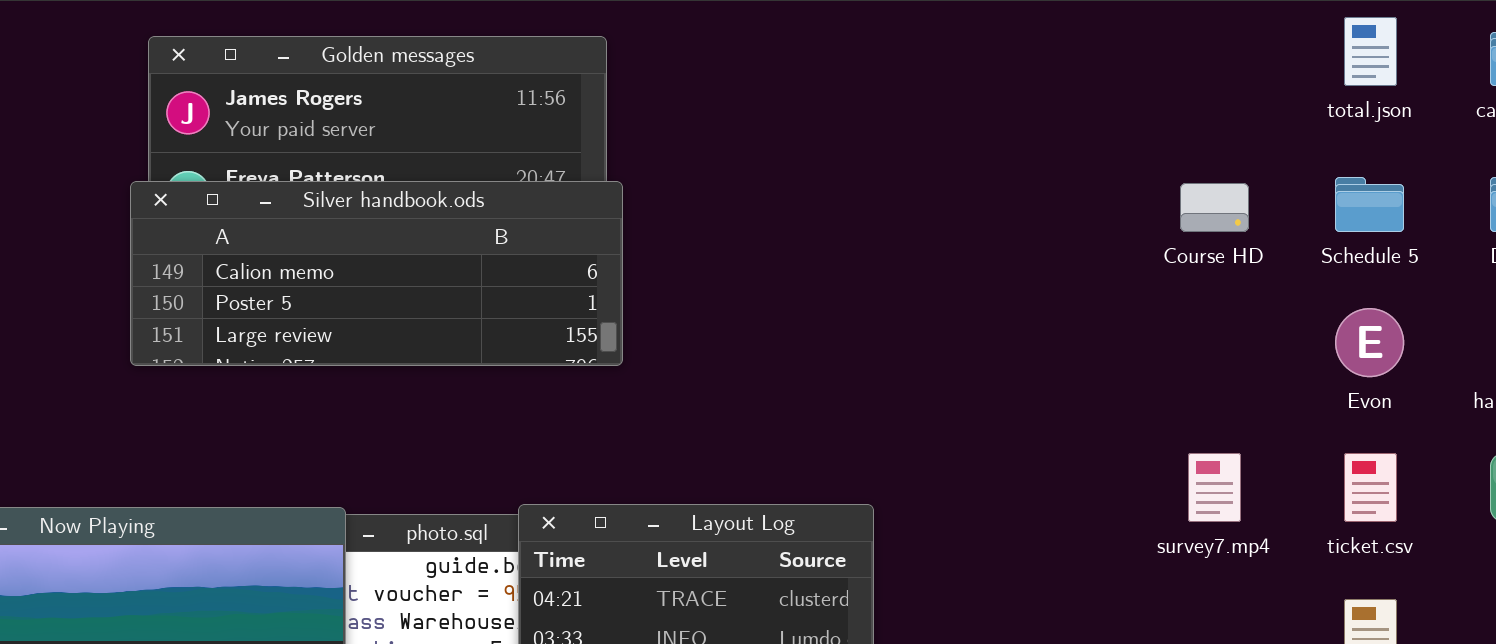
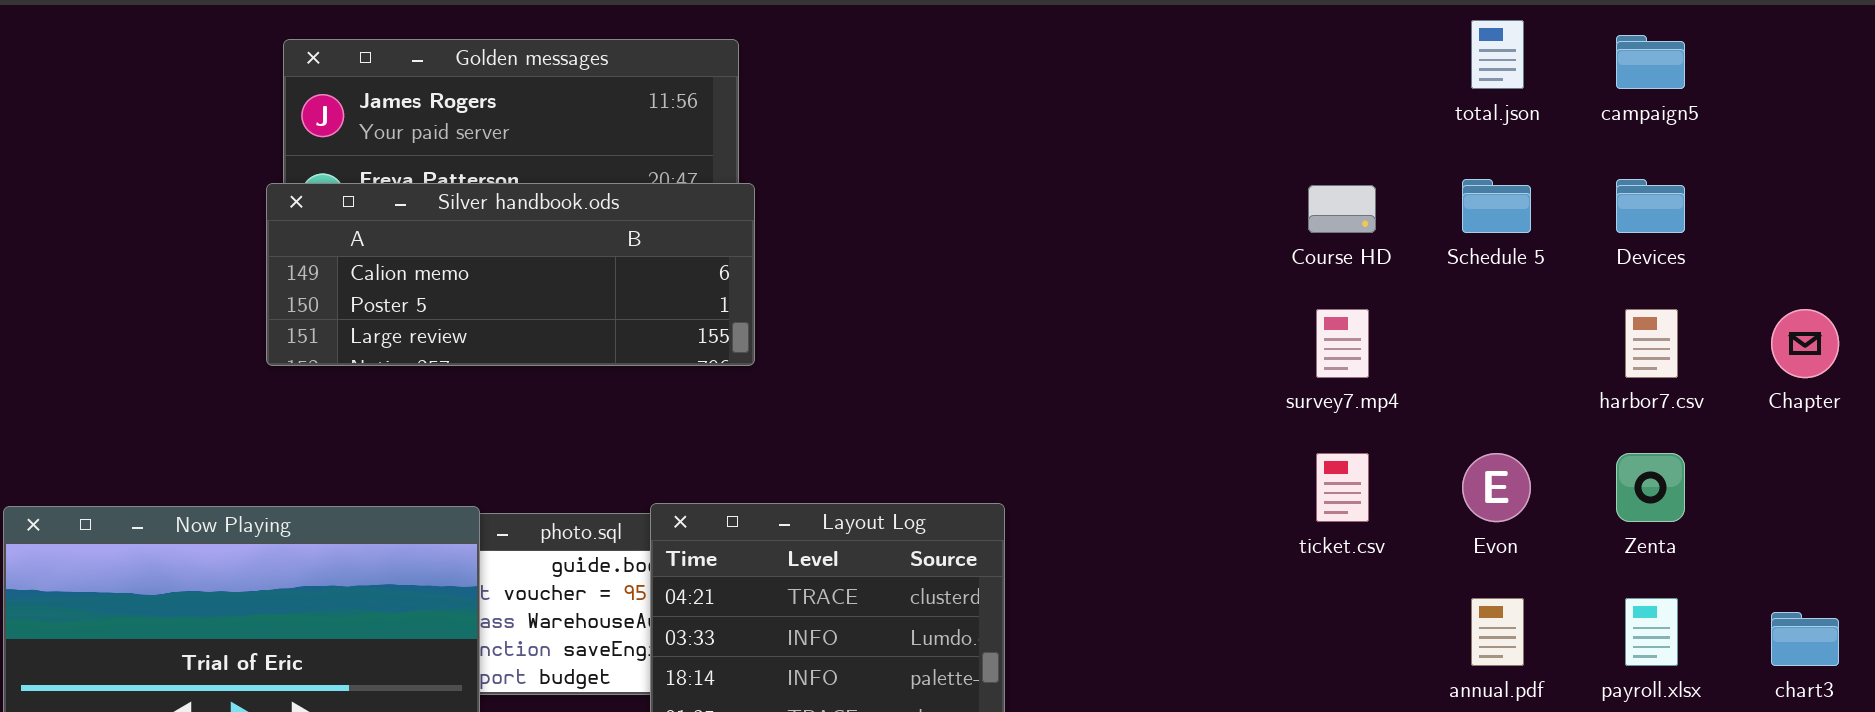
Evon: [1335,308,1404,377] -> [1462,453,1531,522], moved
survey7.mp4: [1188,453,1241,522] -> [1316,309,1369,378], moved
ticket.csv: [1344,453,1397,522] -> [1316,453,1369,522], moved

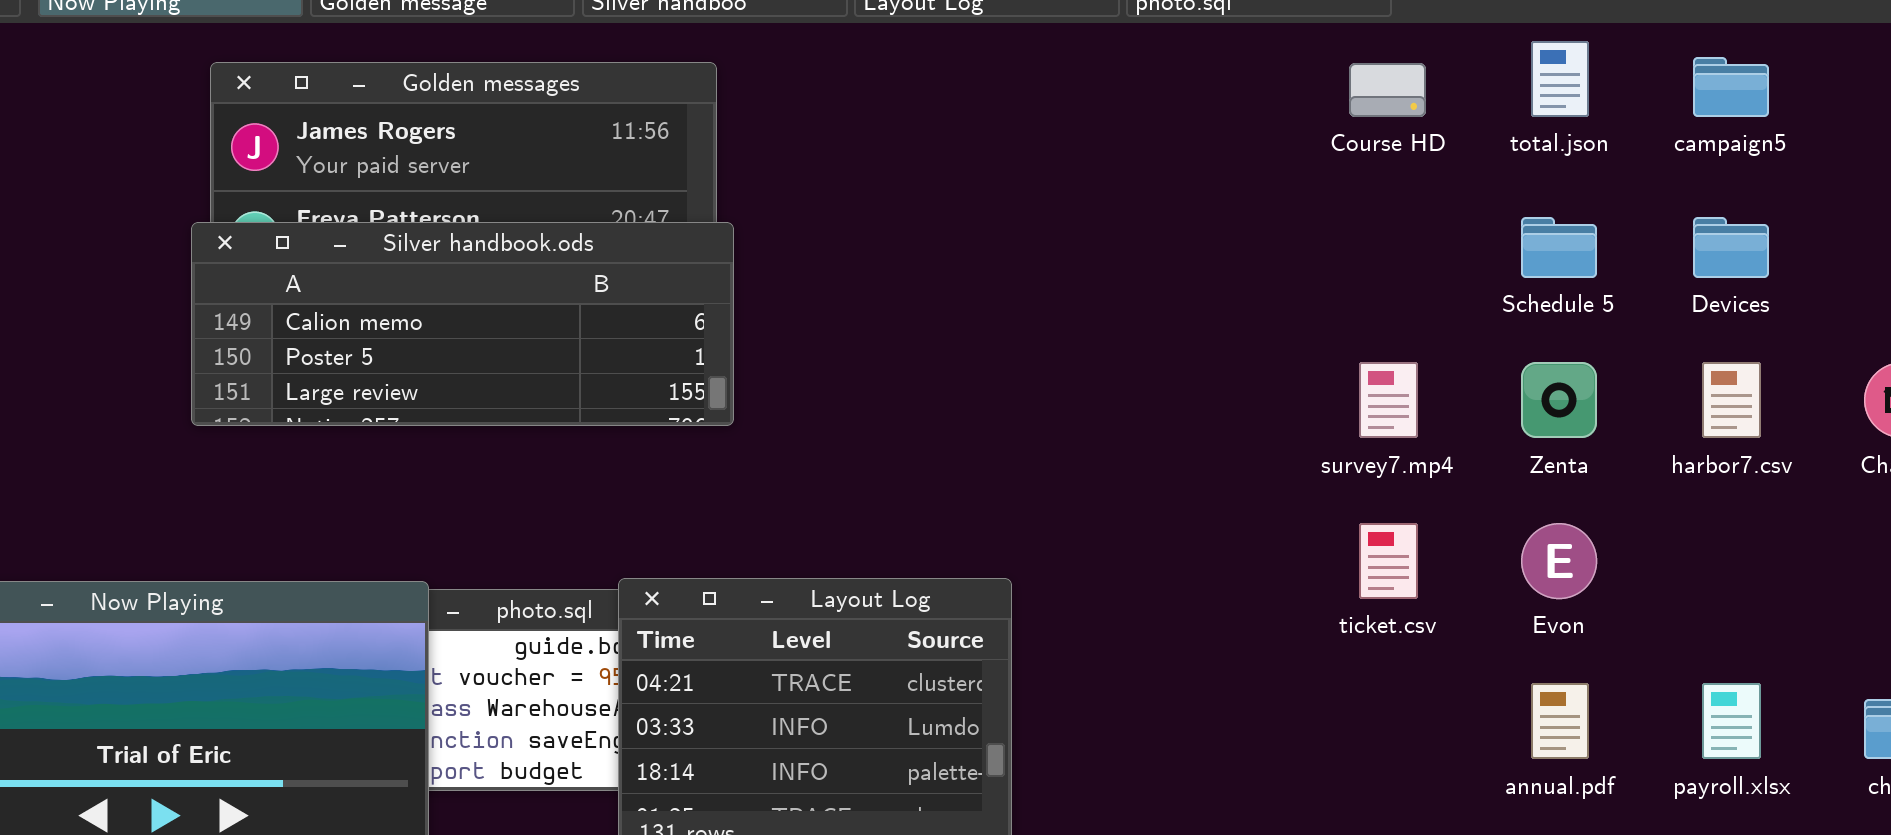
Course HD: [1308,185,1376,233] -> [1349,63,1426,117], moved
Zenta: [1616,453,1685,522] -> [1521,362,1597,438], moved

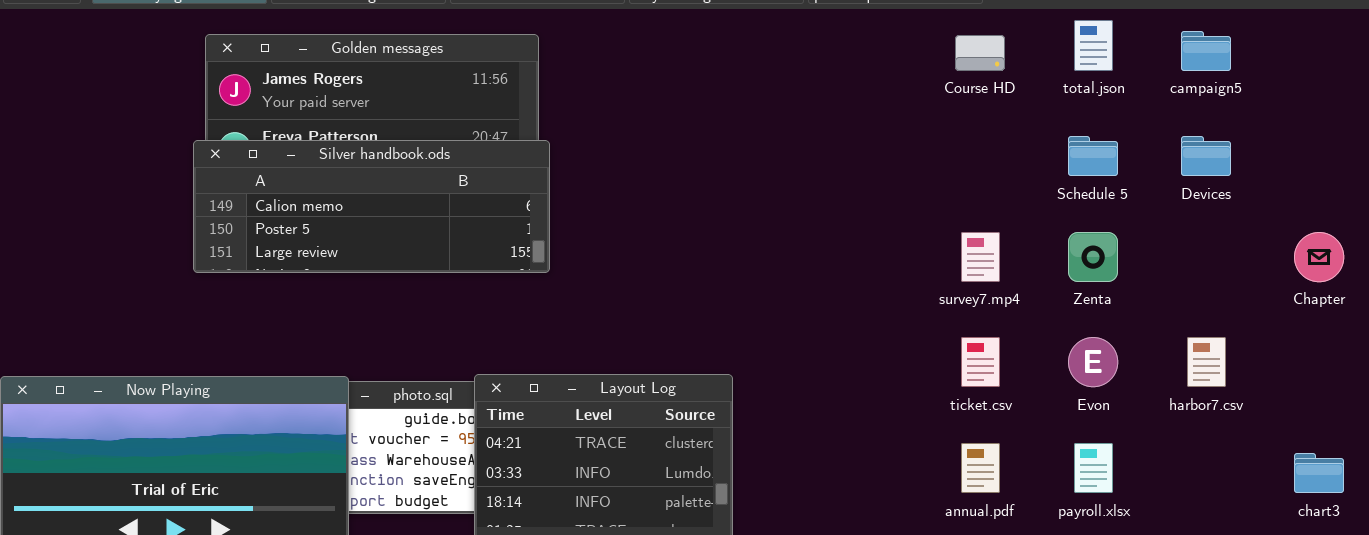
harbor7.csv: [1702,362,1761,438] -> [1187,337,1226,387], moved
annual.pdf: [1531,683,1589,759] -> [961,443,1000,493], moved
payroll.xlsx: [1702,683,1761,759] -> [1074,443,1113,493], moved

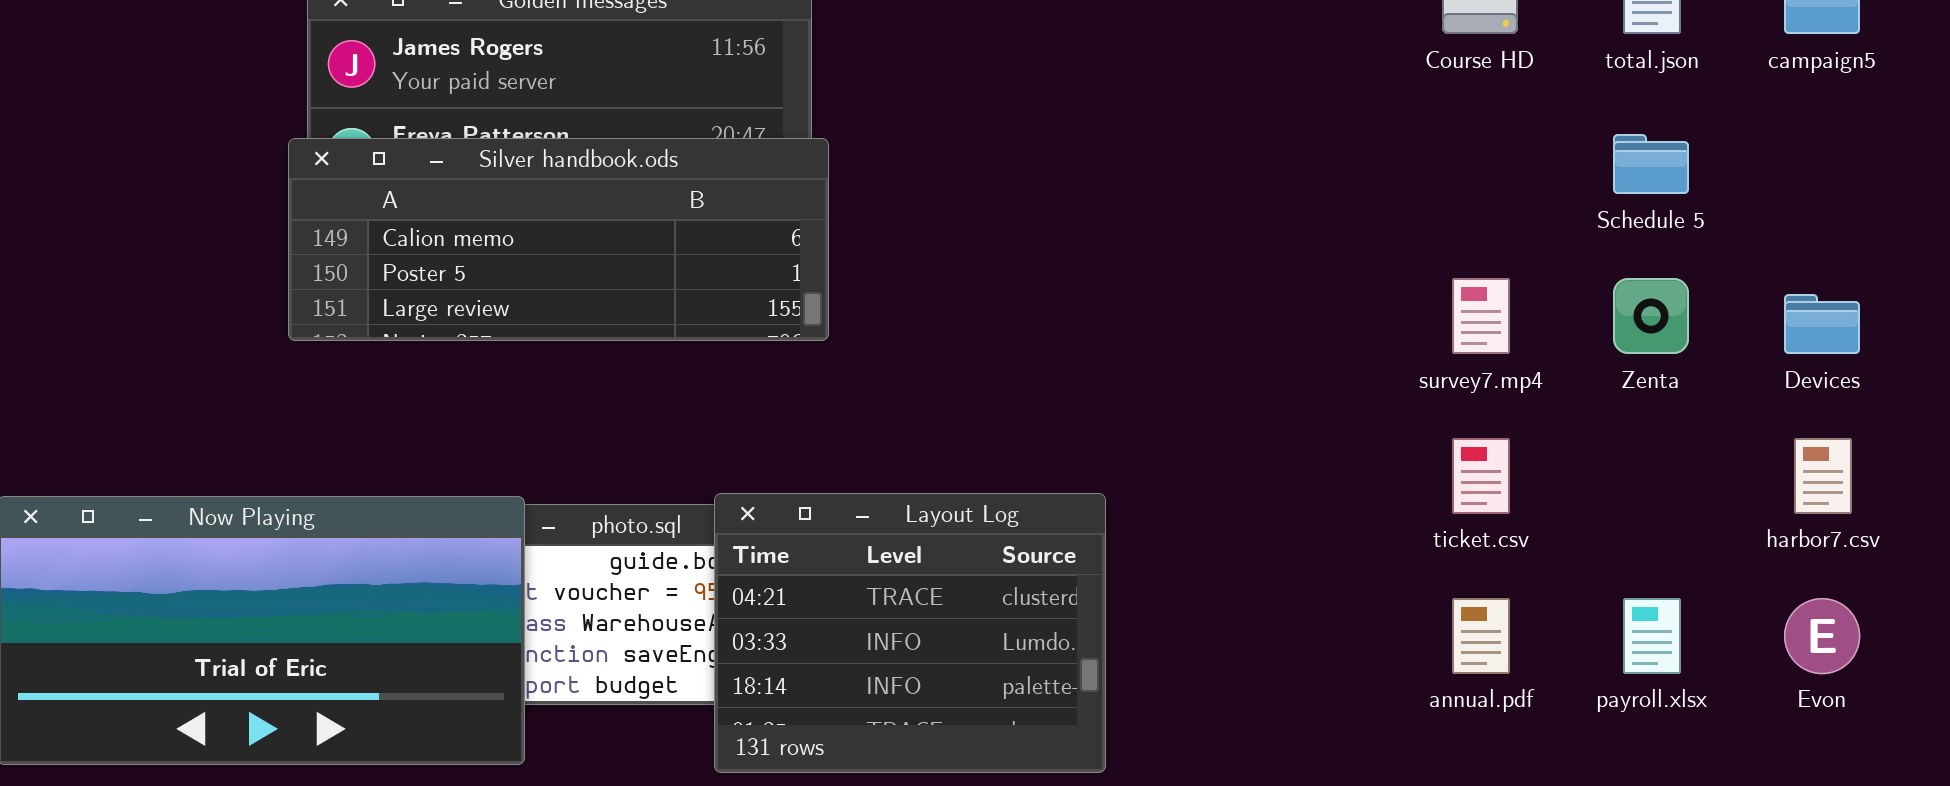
Devices: [1181,136,1231,176] -> [1784,294,1860,354], moved
Evon: [1068,337,1118,387] -> [1784,598,1860,674], moved

